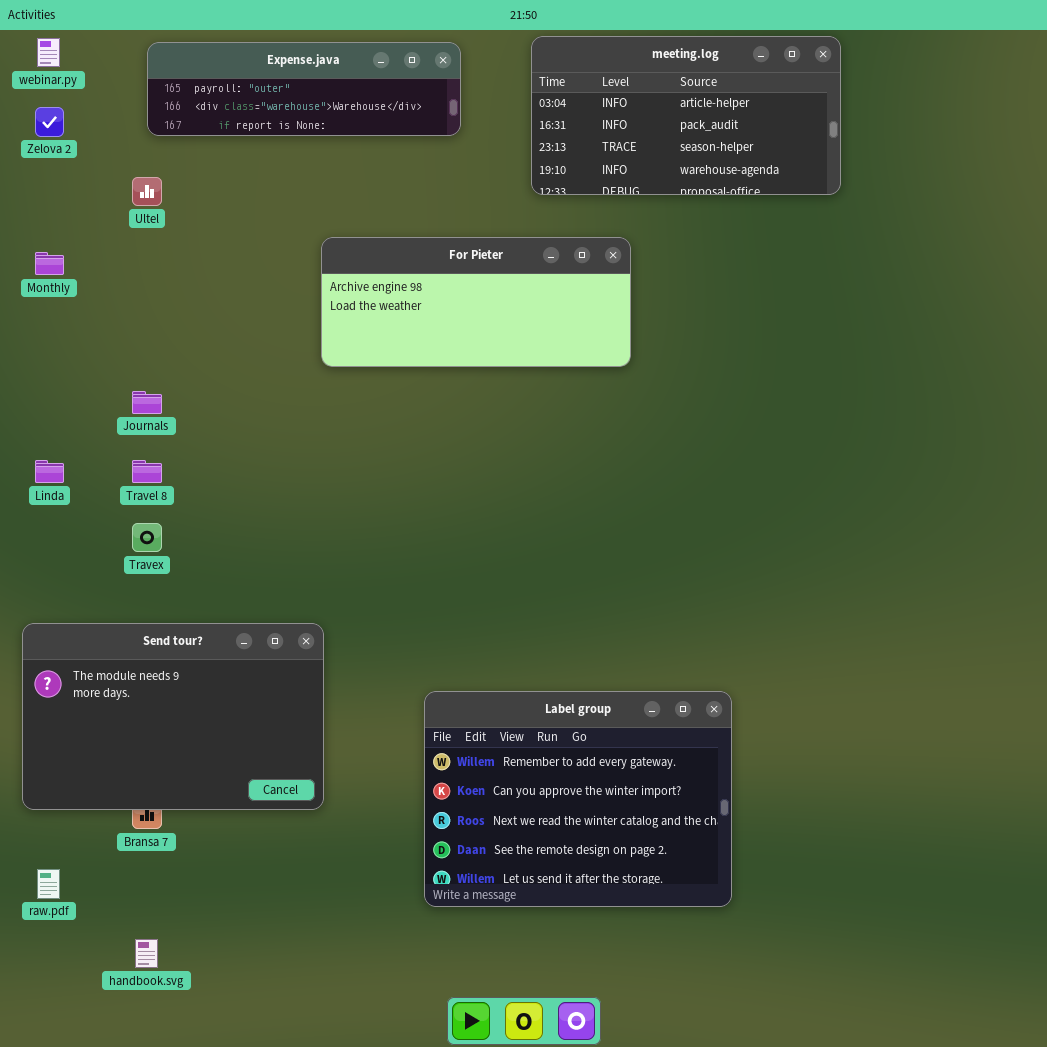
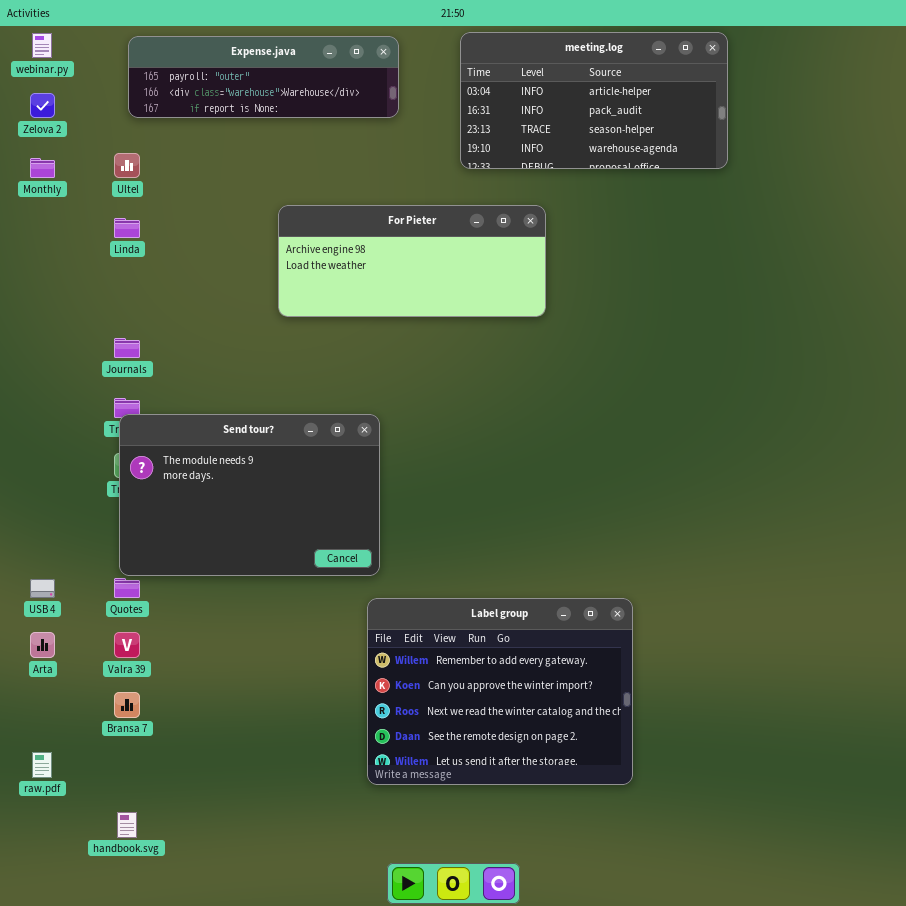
Monthly: [35,252,64,275] -> [30,158,55,178], moved
Linda: [35,460,64,483] -> [114,218,140,238], moved
Send tour?: [22,623,324,810] -> [119,414,380,576], moved

